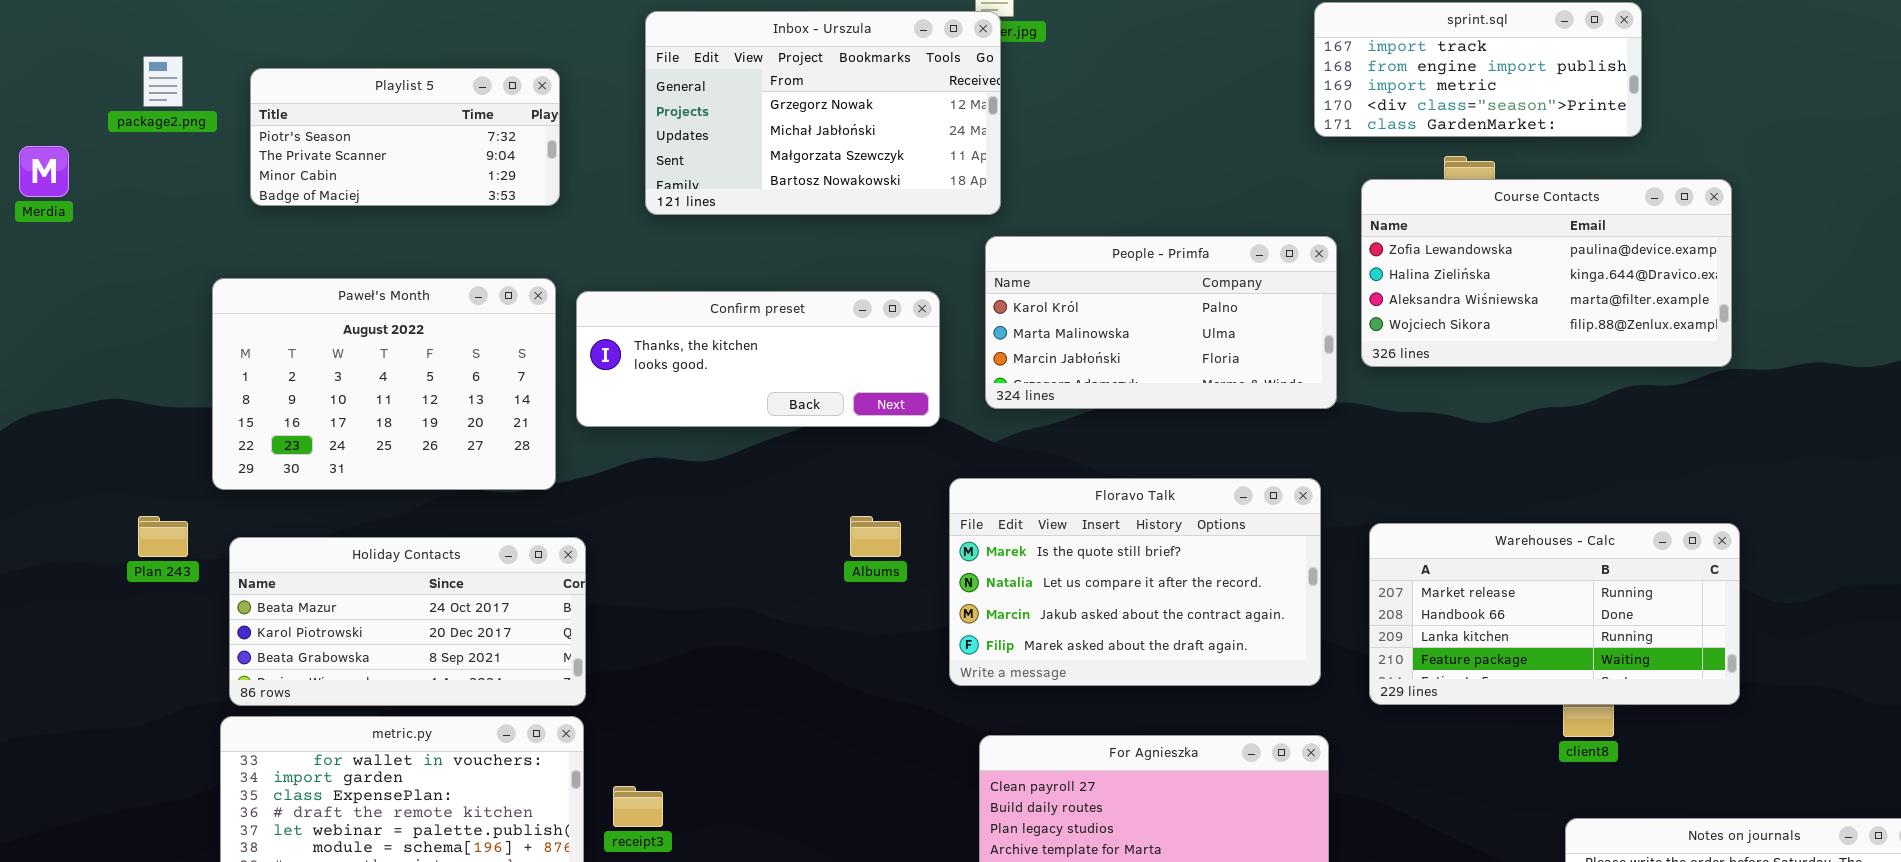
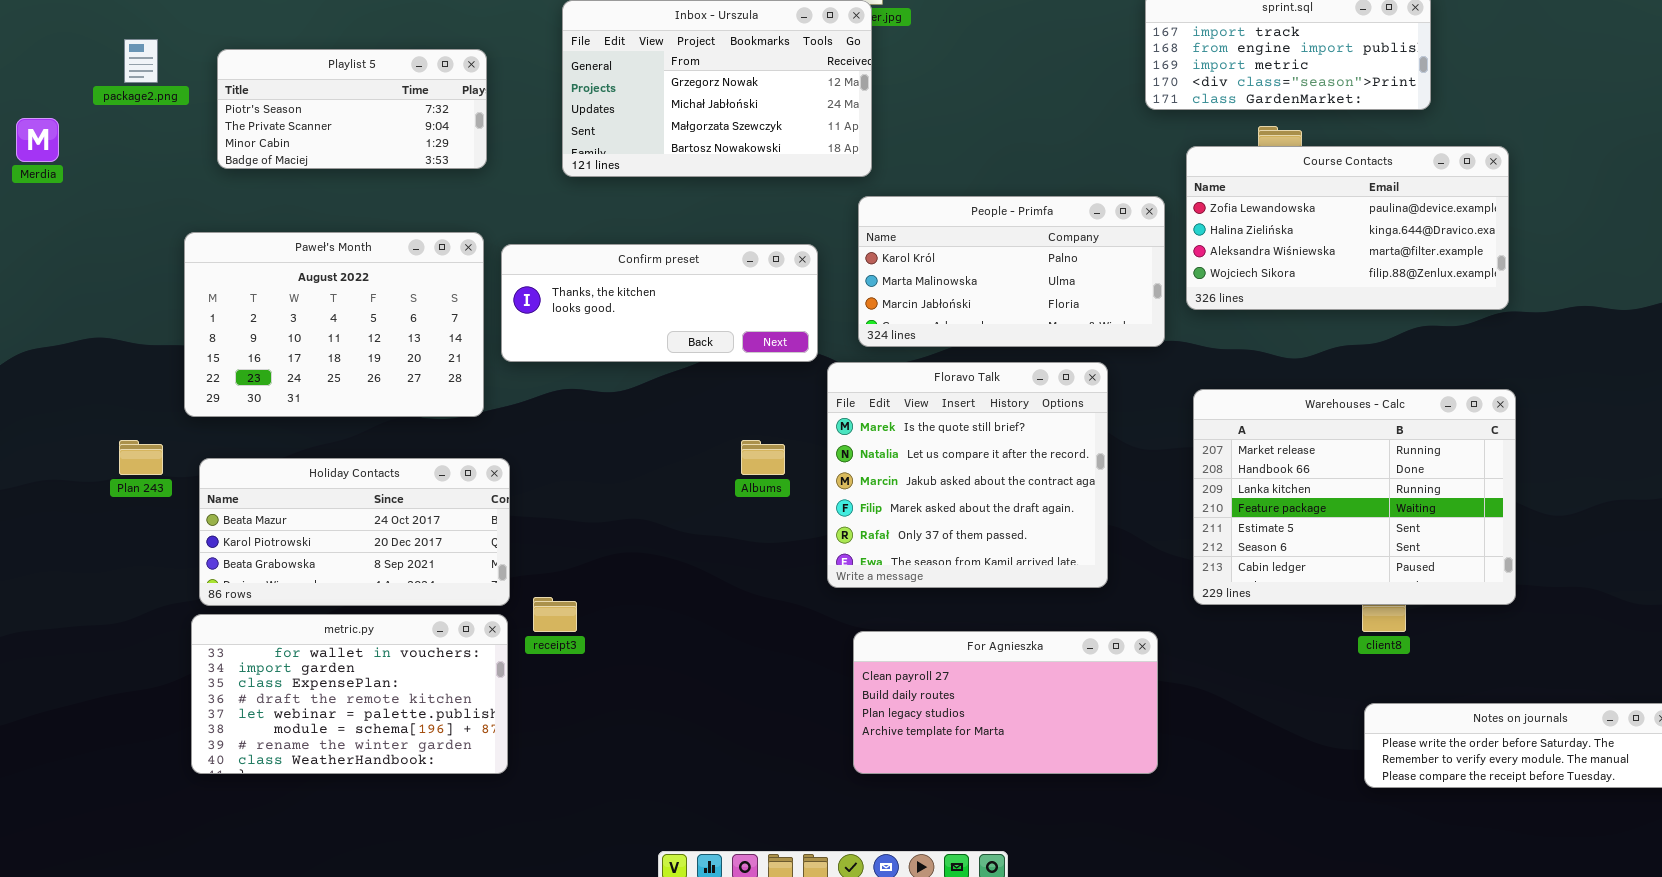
Floravo Talk: [949,478,1321,686] -> [827,362,1108,588], resized
Warehouses - Calc: [1369,523,1740,705] -> [1193,389,1516,605], resized
receipt3: [613,786,663,827] -> [533,597,577,632], moved

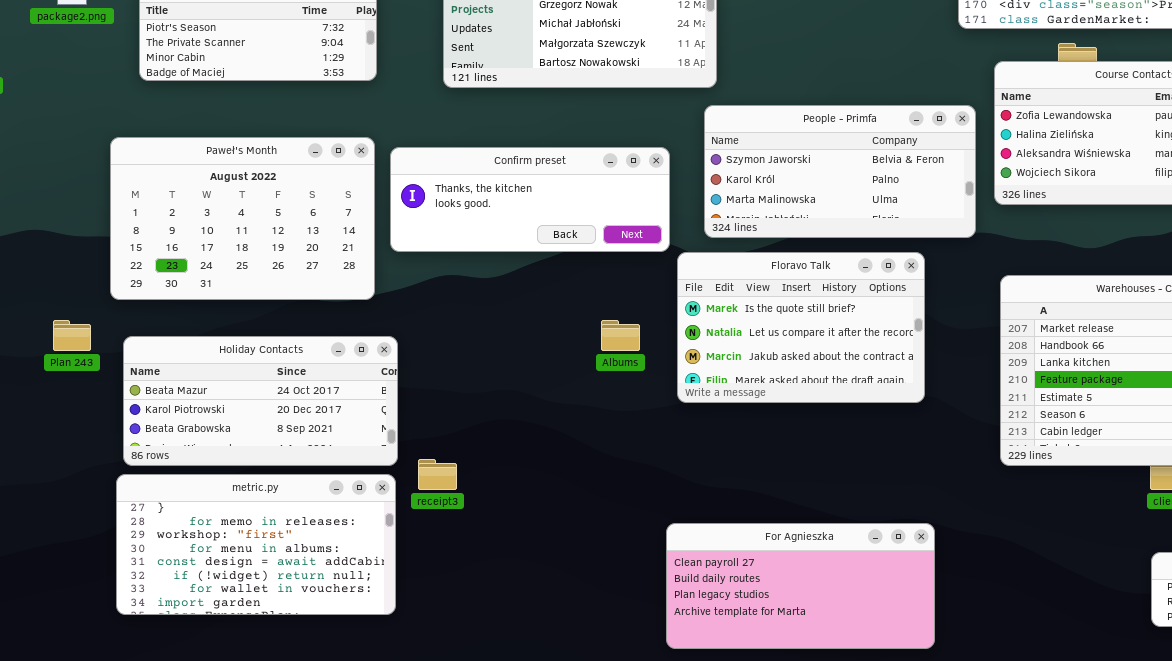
People - Primfa: [858,196,1165,347] -> [704,105,976,238], scrolled up 1 row
Floravo Talk: [827,362,1108,588] -> [677,252,925,403], resized
metric.py: [191,614,508,774] -> [116,474,396,615], scrolled up 6 rows
For Agnieszka: [853,631,1158,774] -> [666,523,935,649], moved

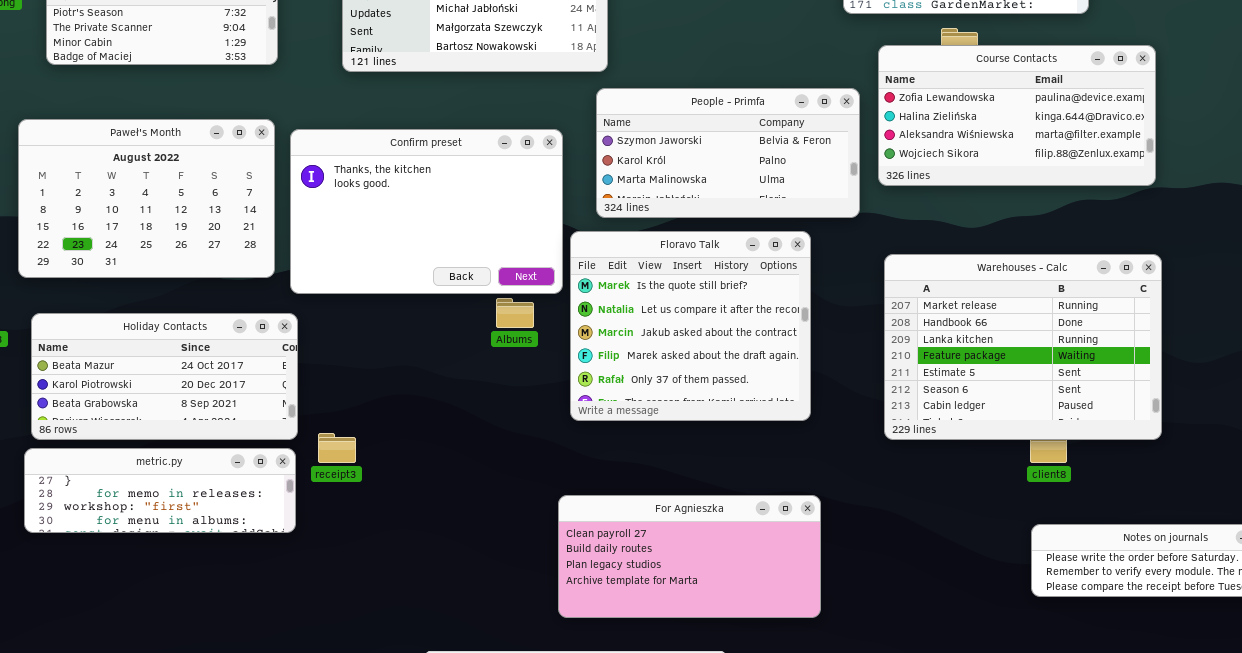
Confirm preset: [390,147,670,252] -> [290,129,563,294], resized
Floravo Talk: [677,252,925,403] -> [570,231,811,421], resized
metric.py: [116,474,396,615] -> [24,448,296,533], resized

